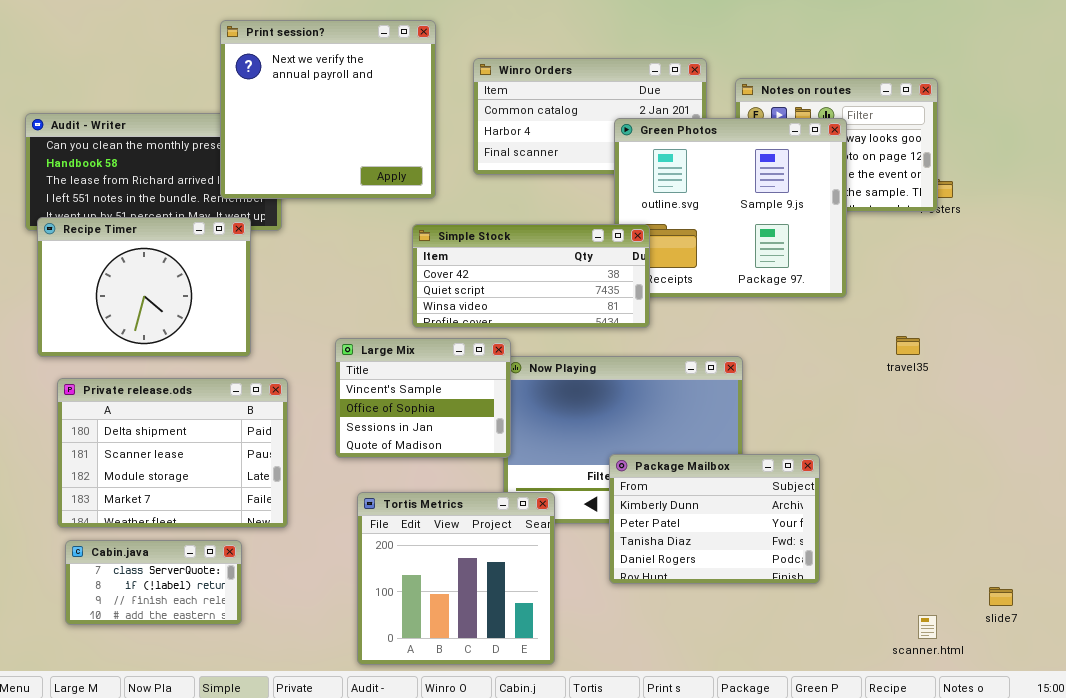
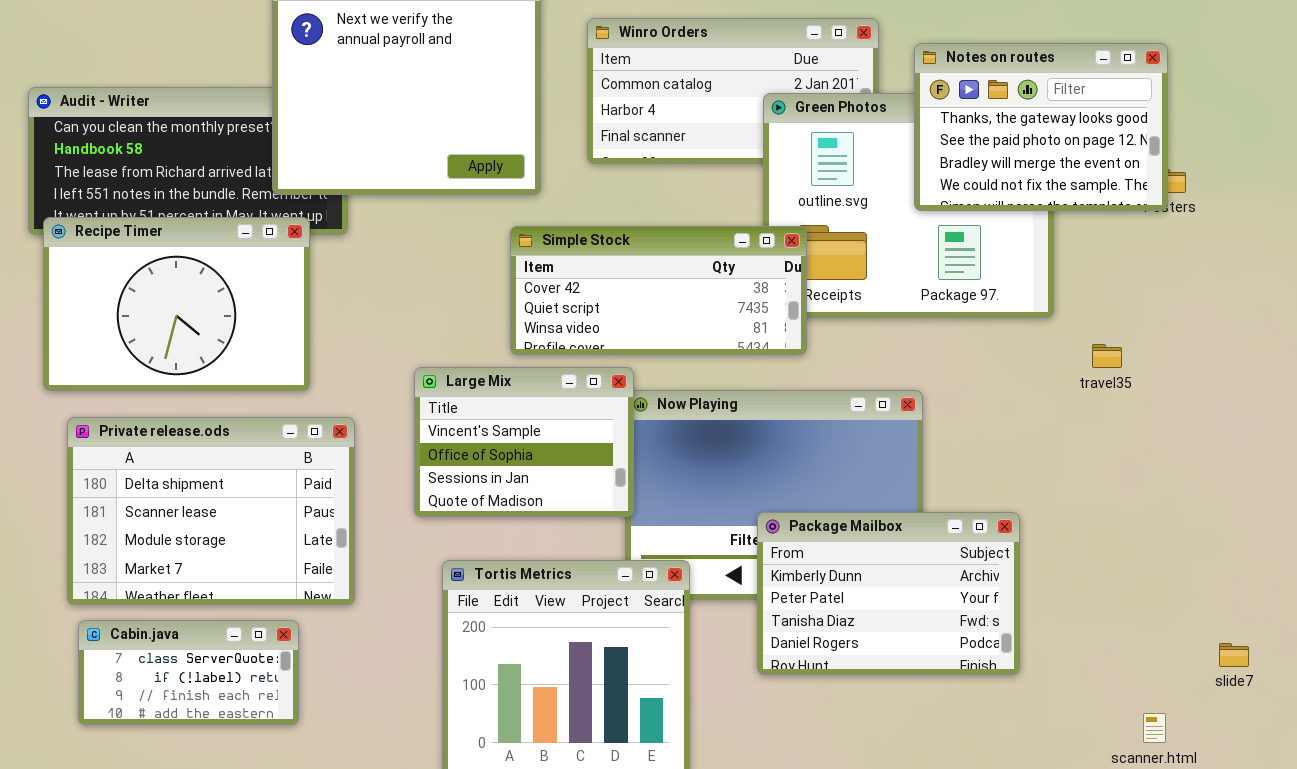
Notes on routes: [735,78,938,212] -> [914,43,1168,211], raised
travel35: [896,336,920,355] -> [1092,344,1122,368], moved
slide7: [989,587,1013,606] -> [1219,643,1249,667], moved

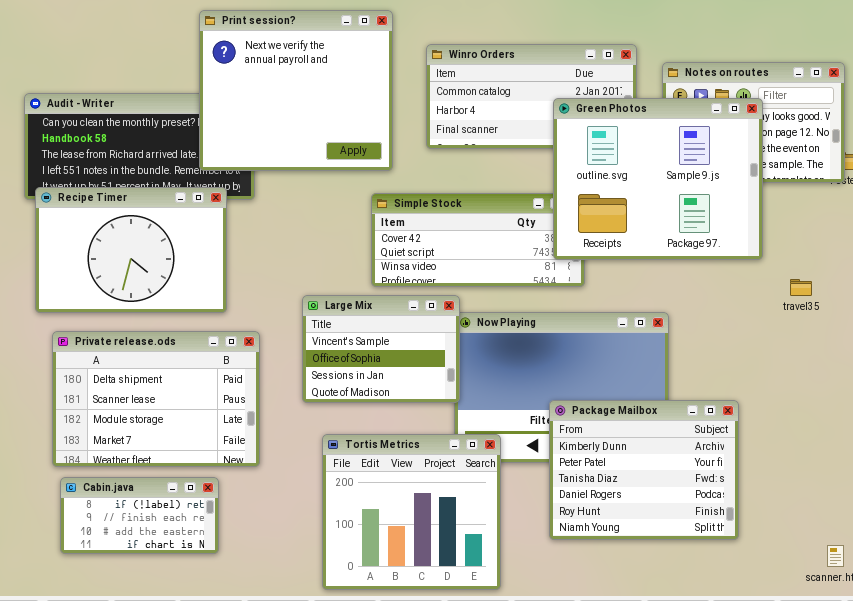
Green Photos: [763,93,1054,318] -> [553,98,763,260], raised
Package Mailbox: [757,512,1020,675] -> [549,400,739,540], resized
Cabin.java: [78,620,299,725] -> [60,477,219,554], scrolled down 1 row

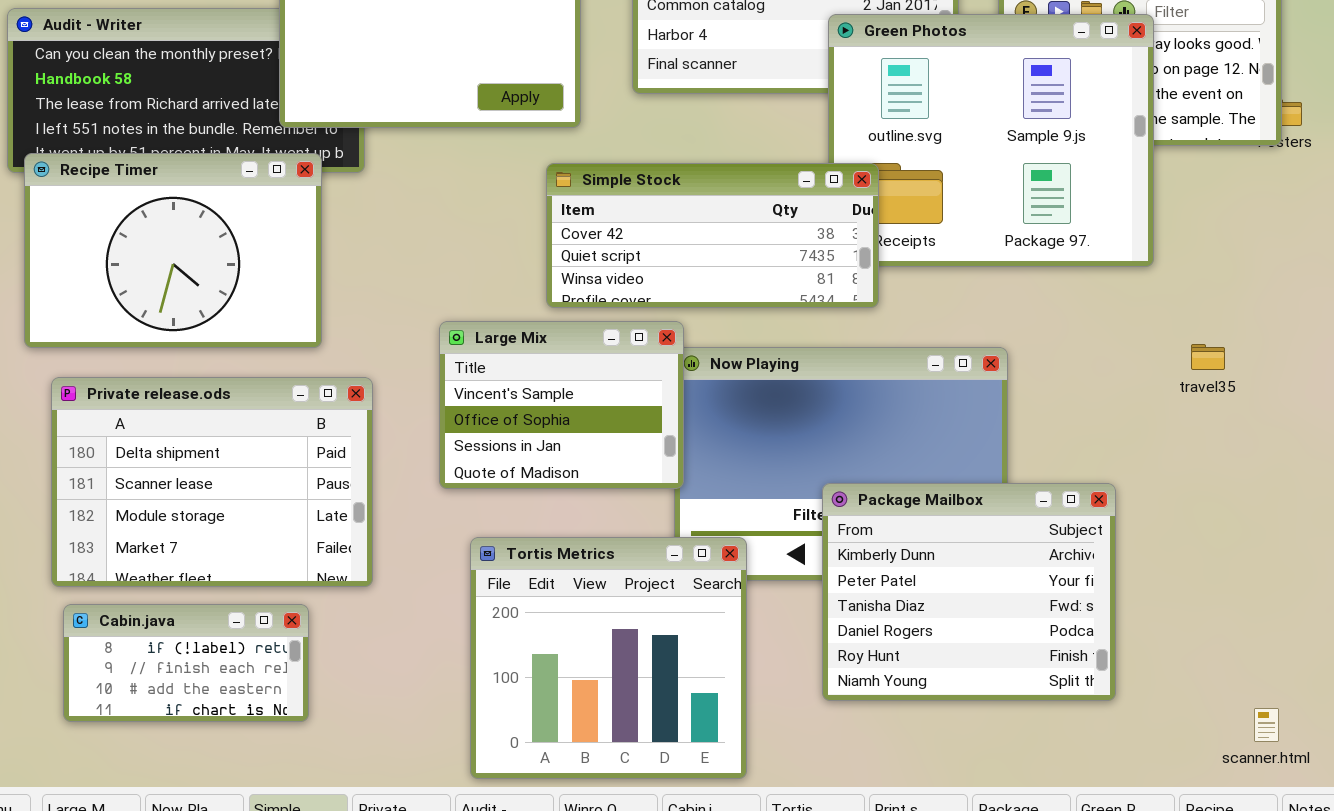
Simple Stock: [371,193,585,287] -> [546,163,879,308], raised
travel35: [790,279,812,296] -> [1191,344,1225,370], moved

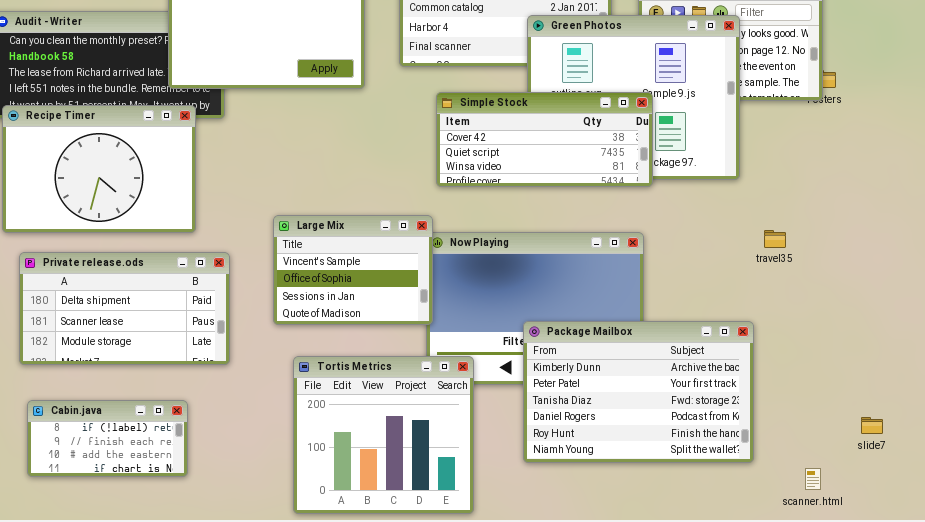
Simple Stock: [546,163,879,308] -> [436,92,653,187], moved
Private release.ods: [51,377,373,587] -> [19,252,230,365], resized
Package Mailbox: [822,483,1116,701] -> [523,321,754,463], resized

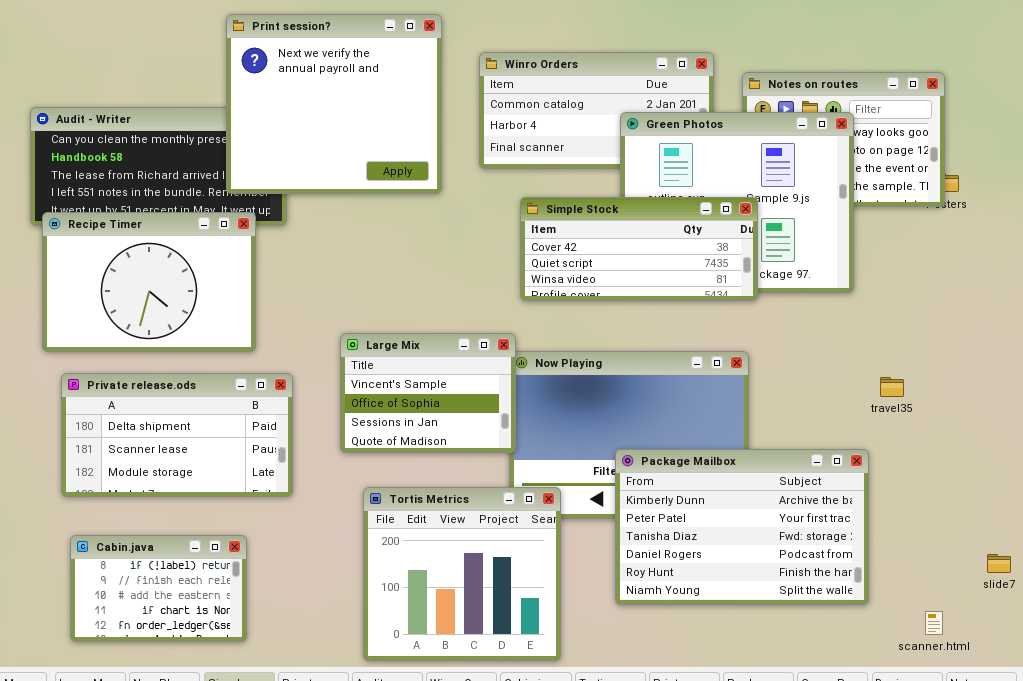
travel35: [764,230,786,248] -> [880,377,904,397], moved
Cabin.java: [27,400,188,477] -> [70,535,247,642], resized

